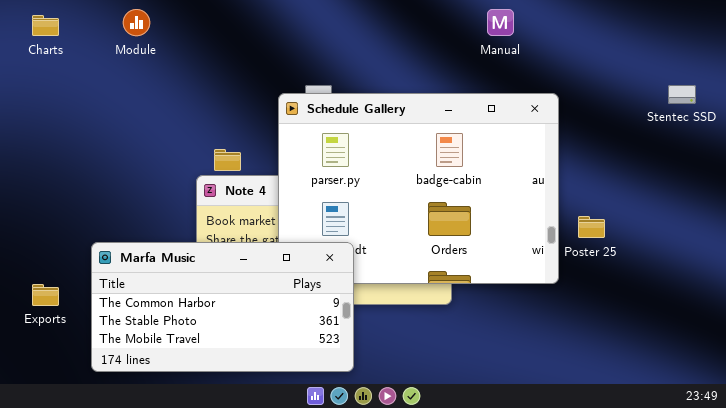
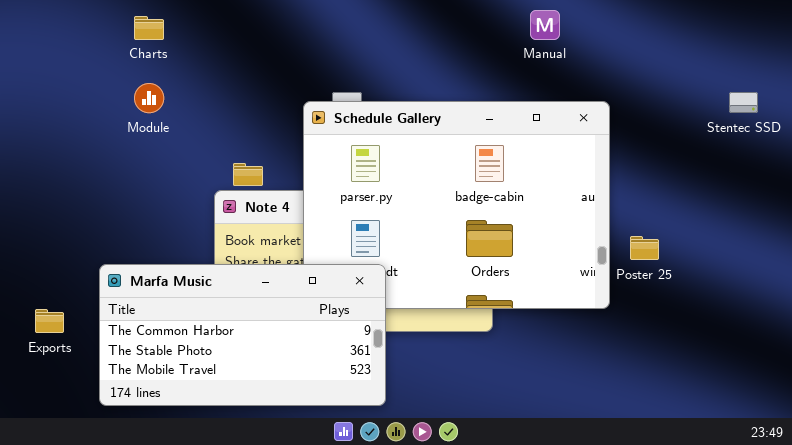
Module: [123,9,150,36] -> [134,83,164,113], moved
Charts: [32,15,59,36] -> [134,16,164,40], moved

